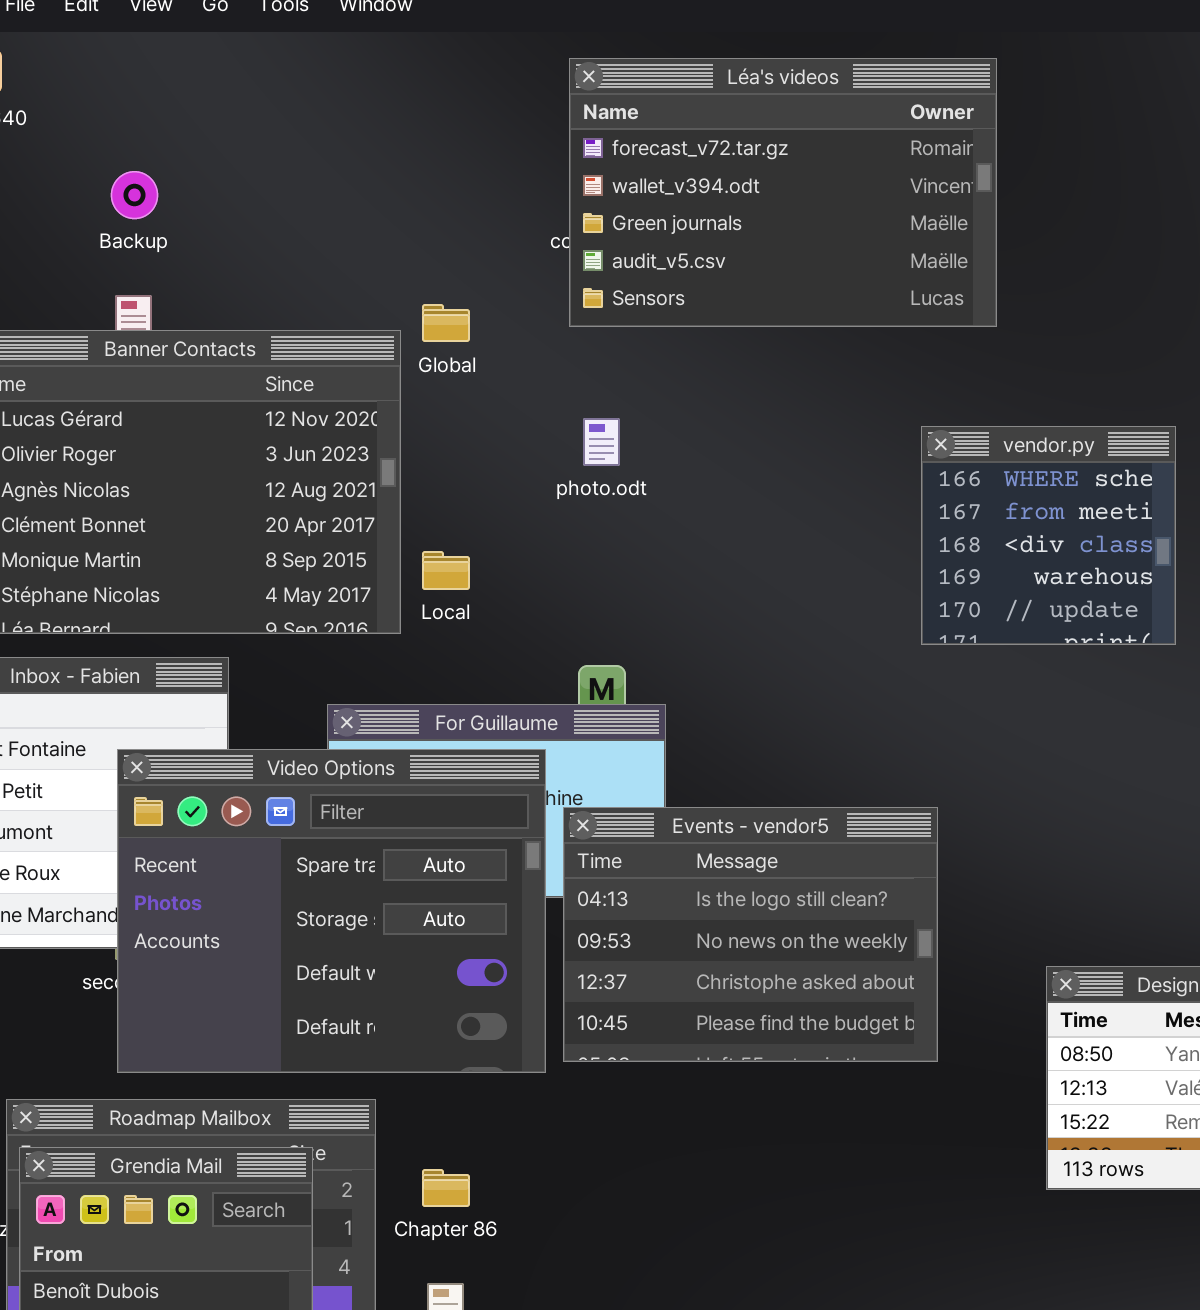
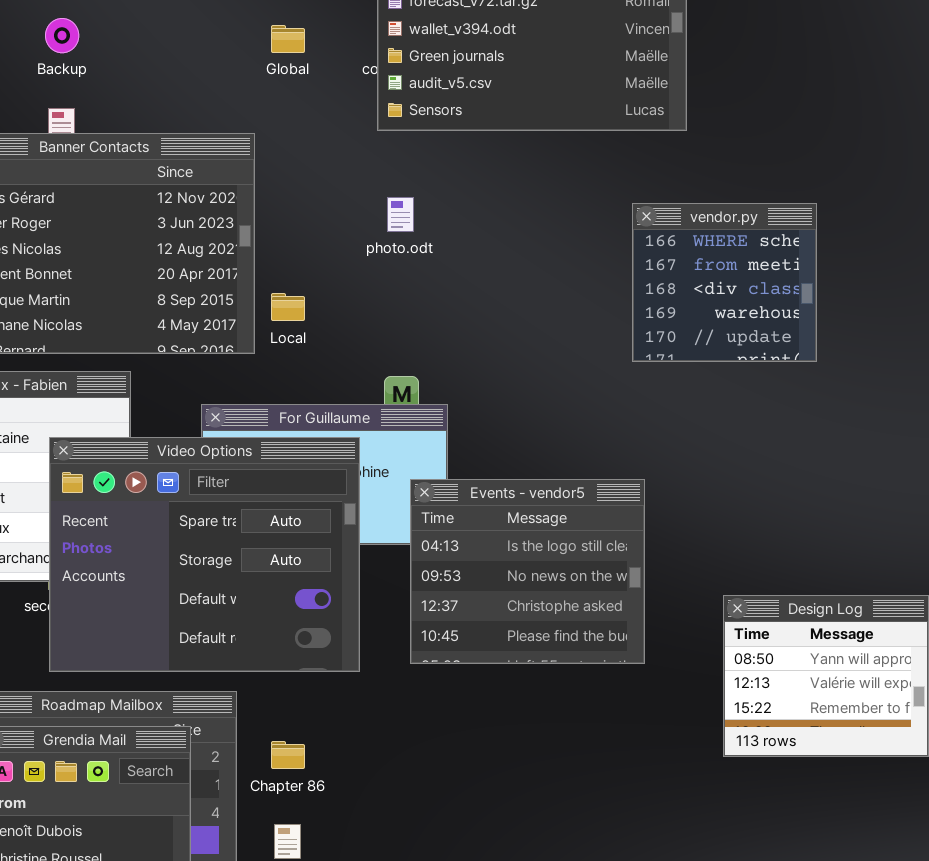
Global: [422,304,470,342] -> [271,25,305,53], moved
Events - vendor5: [563,807,938,1062] -> [410,479,645,664], resized

